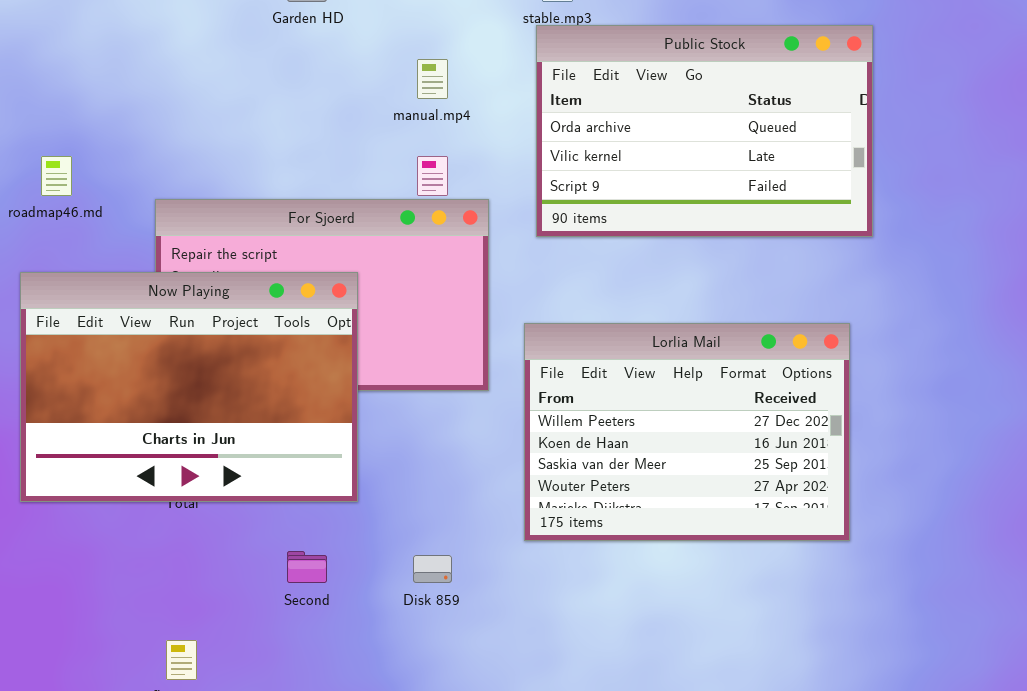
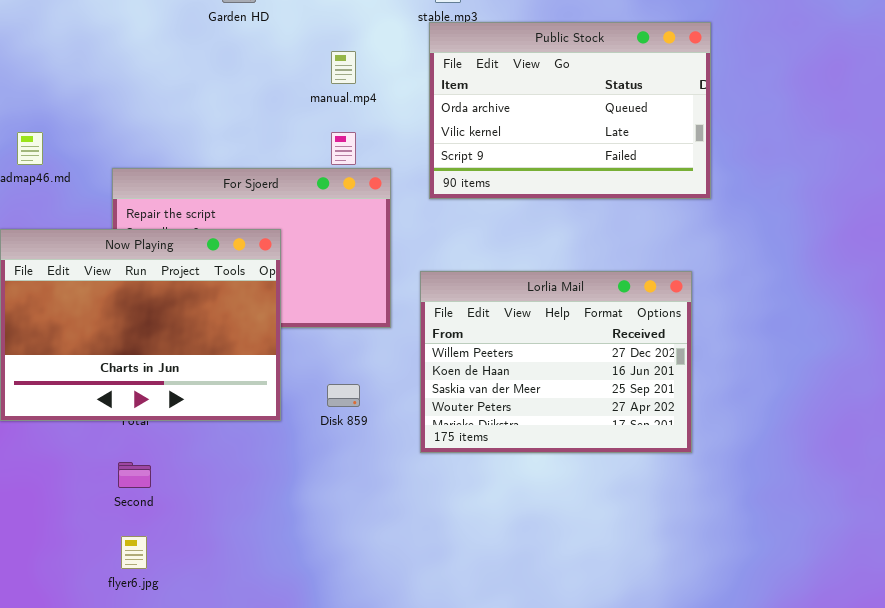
Second: [287,551,327,583] -> [118,462,151,488], moved
Disk 859: [413,555,452,583] -> [327,384,360,407], moved

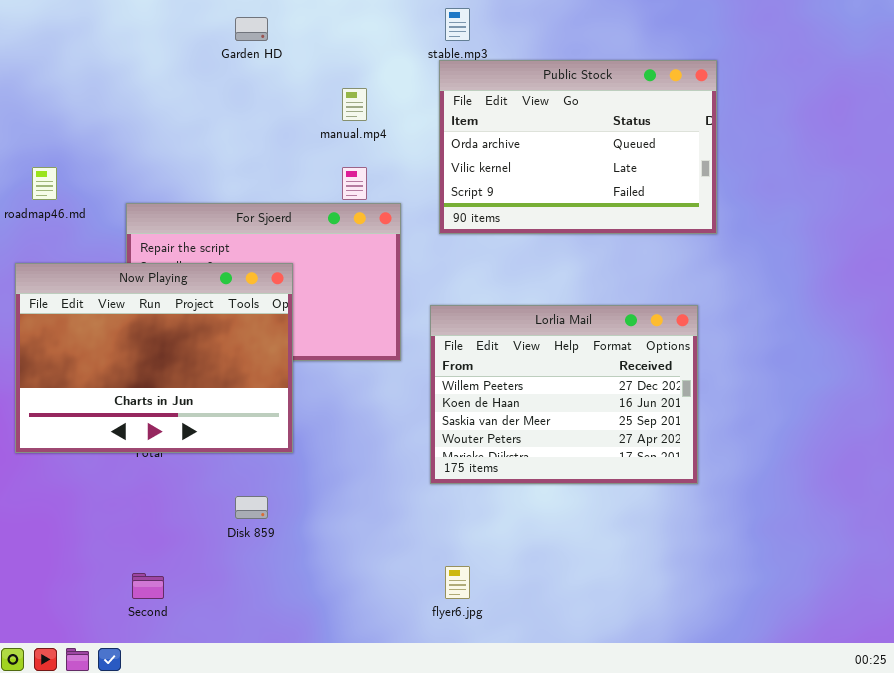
Disk 859: [327,384,360,407] -> [235,496,268,519], moved
Second: [118,462,151,488] -> [132,573,164,599], moved
flyer6.jpg: [121,536,147,569] -> [445,566,470,599], moved

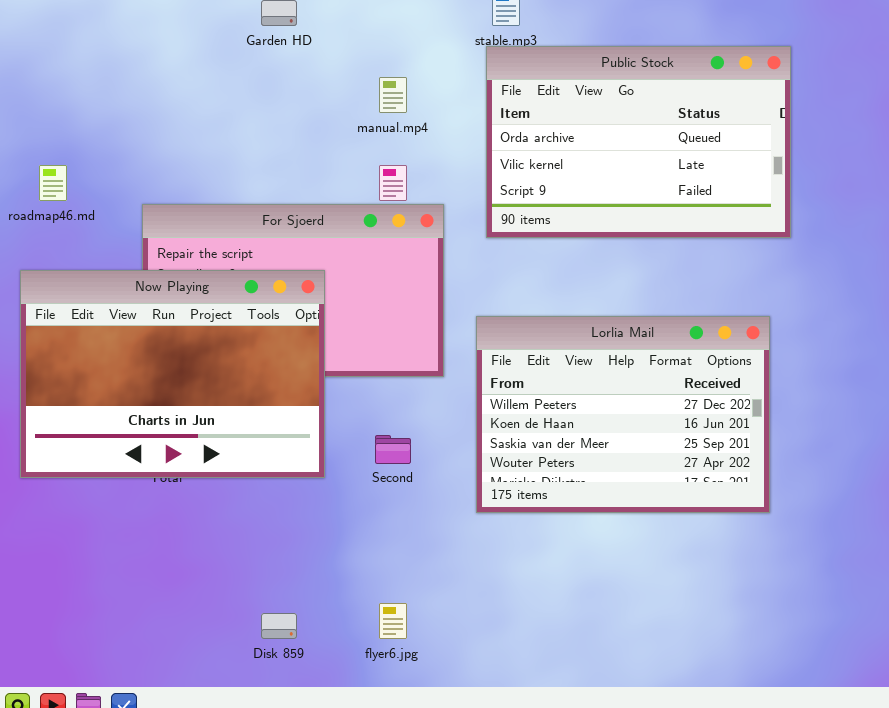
Disk 859: [235,496,268,519] -> [261,613,297,639], moved
flyer6.jpg: [445,566,470,599] -> [379,603,407,639], moved
Second: [132,573,164,599] -> [375,435,411,464], moved

